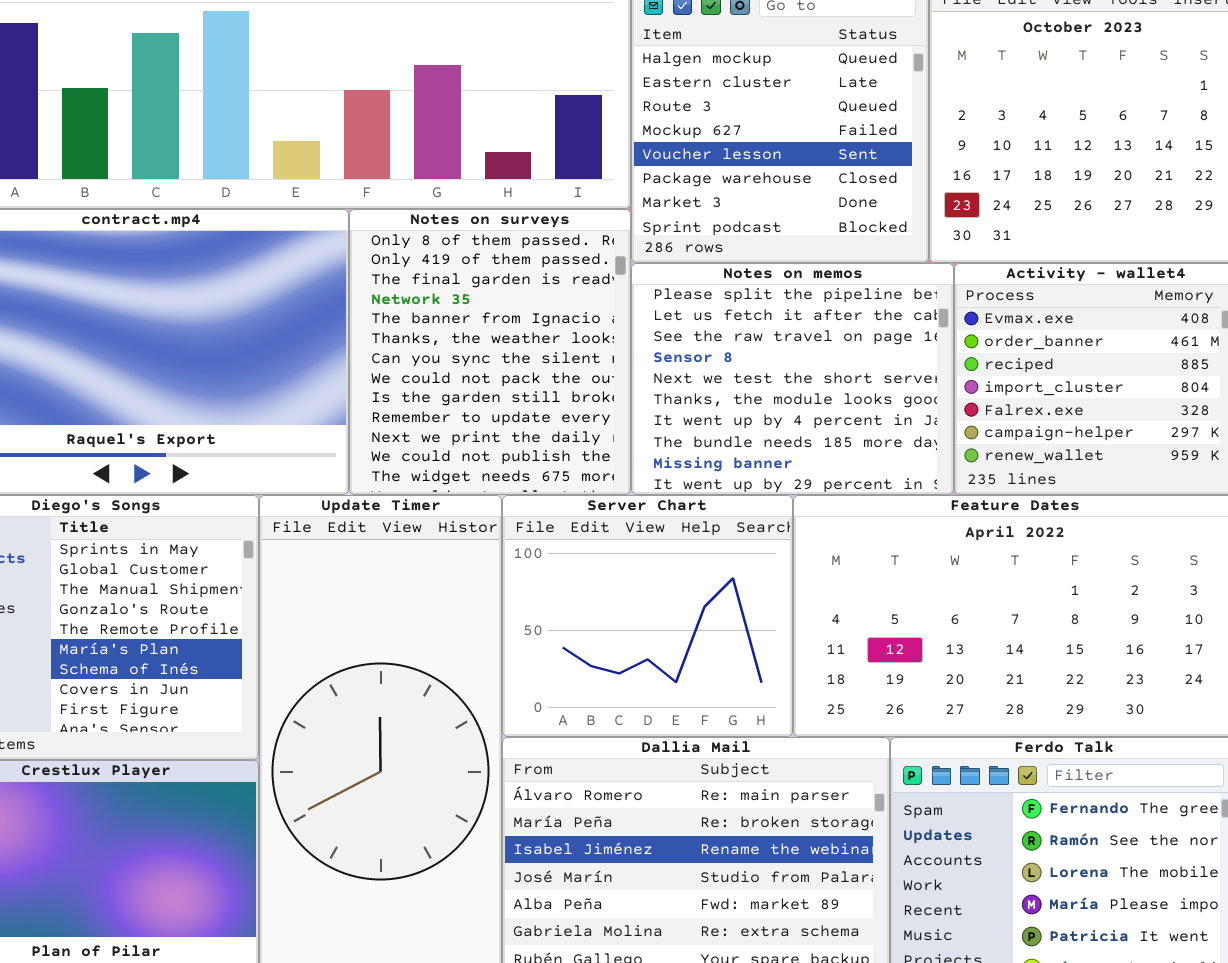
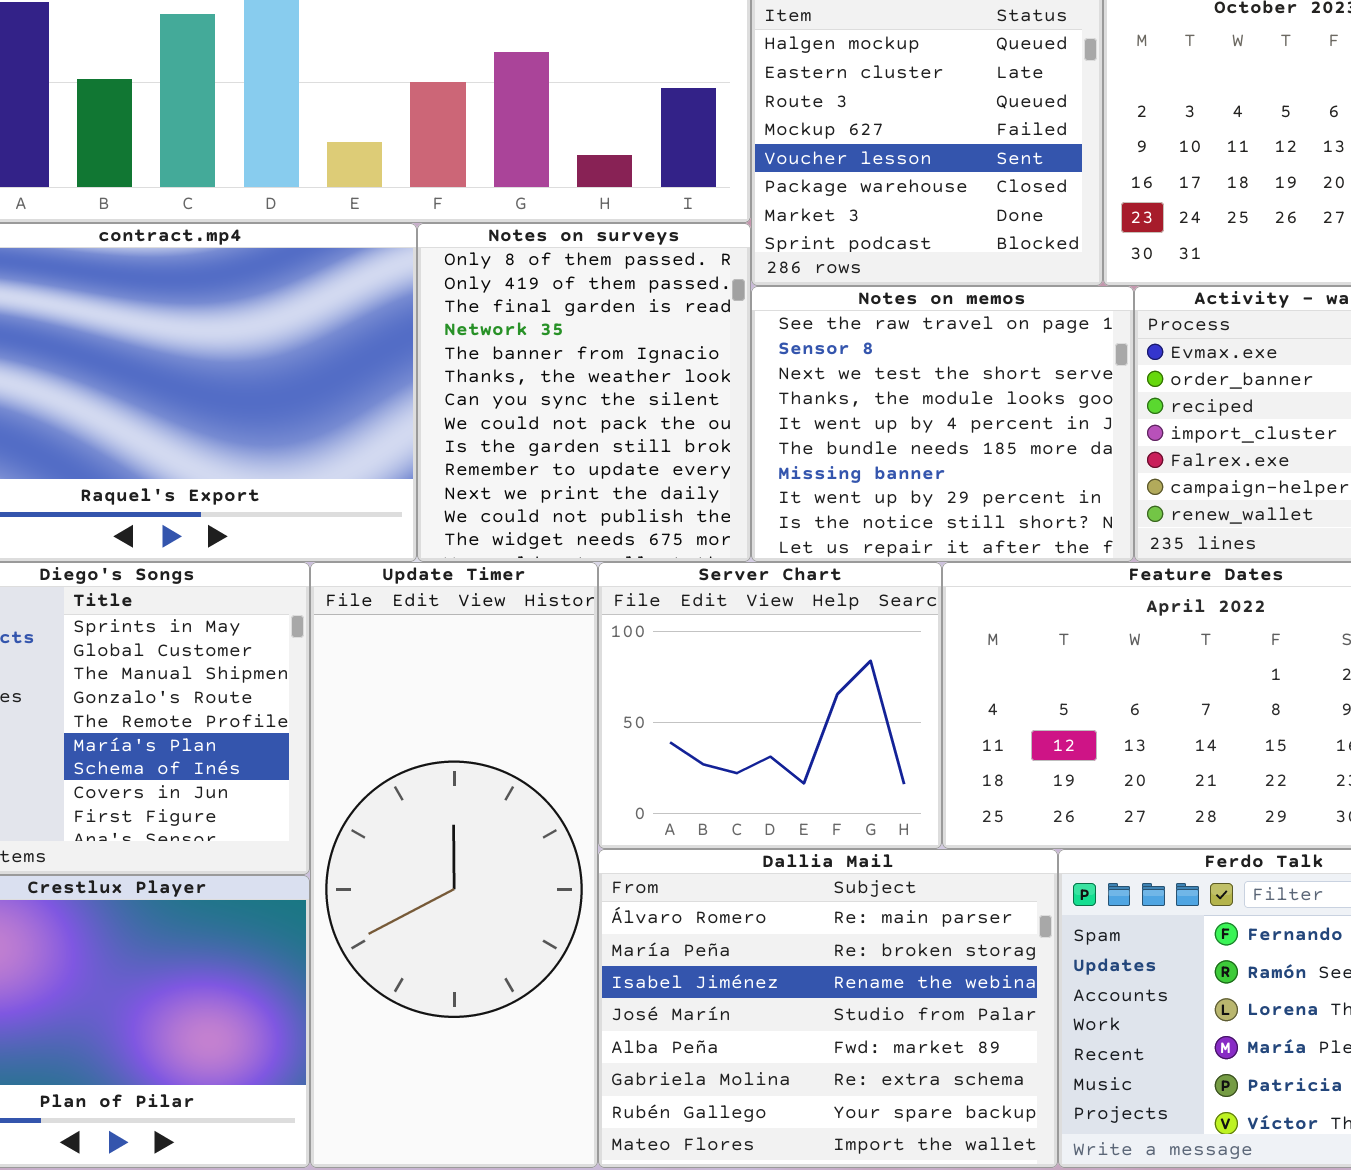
Notes on memos: [631,263,954,495] -> [751,286,1134,562], scrolled down 2 rows

